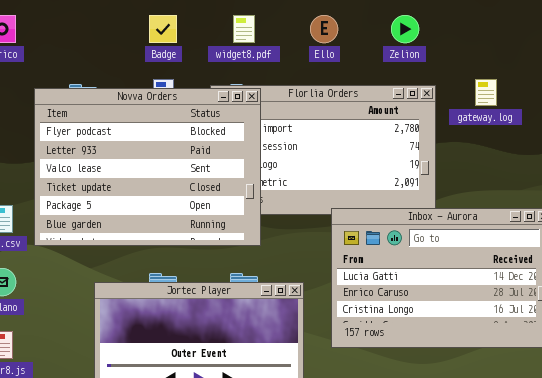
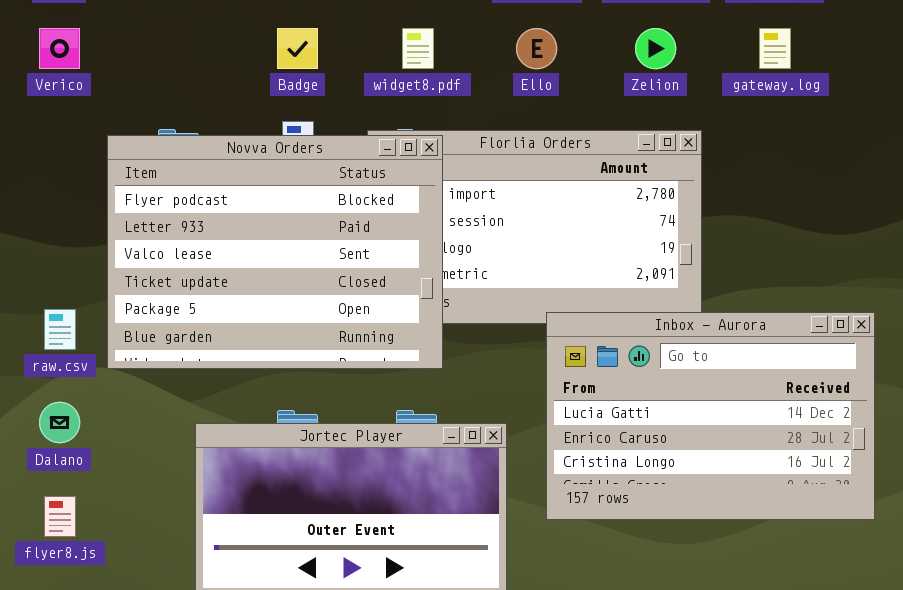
gateway.log: [475,79,497,106] -> [759,28,791,69], moved

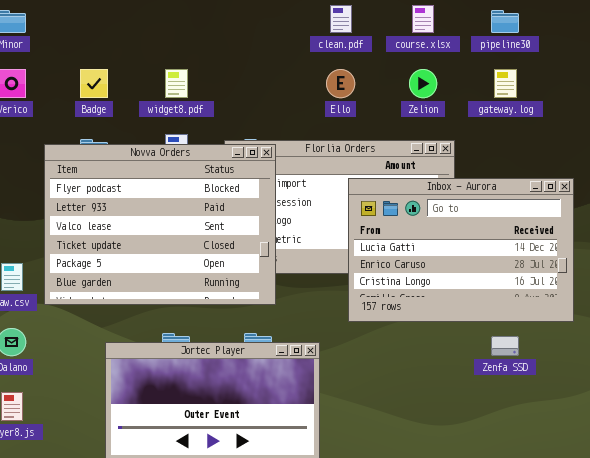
Badge: [277,28,318,69] -> [80,69,108,98], moved
widget8.pdf: [402,28,434,69] -> [165,69,188,98], moved
Inbox - Aurora: [546,312,875,520] -> [348,178,574,322], moved

